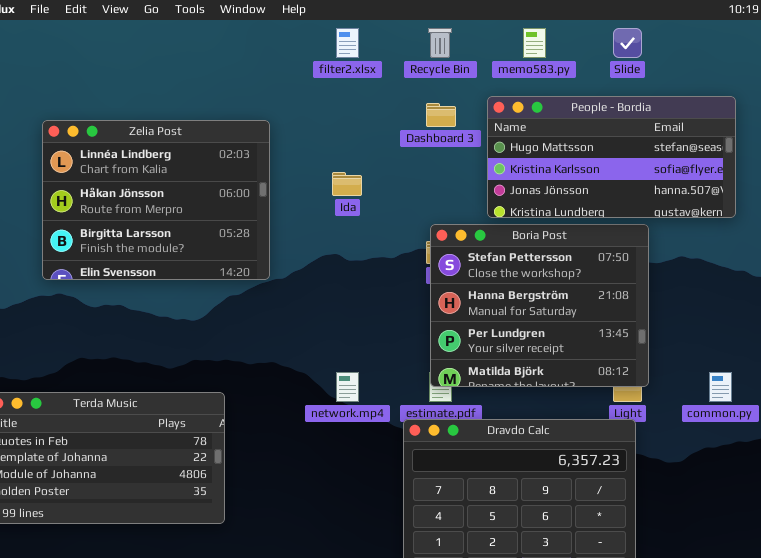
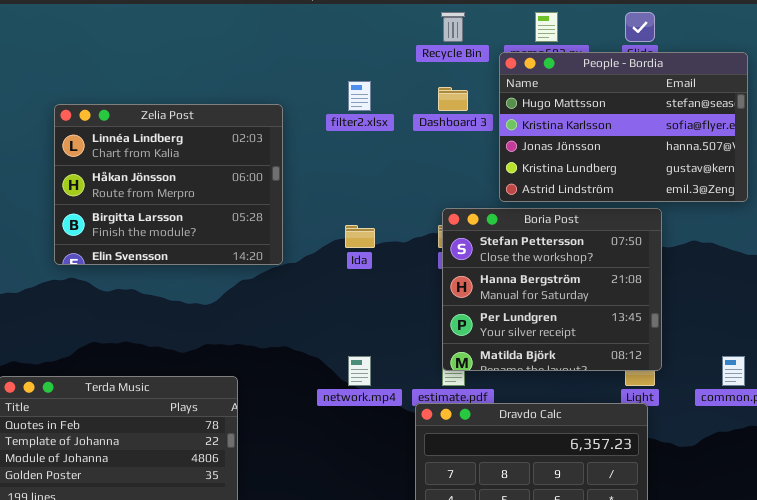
filter2.xlsx: [336,28,359,58] -> [348,81,371,111], moved
People - Bordia: [487,96,736,218] -> [499,52,748,202], resized
Ida: [332,172,362,196] -> [345,225,375,248], moved

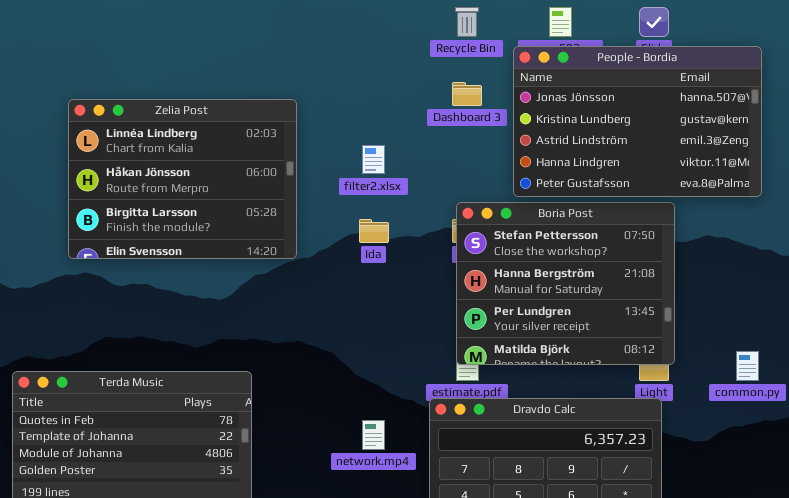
People - Bordia: [499,52,748,202] -> [513,46,762,197], scrolled down 2 rows
filter2.xlsx: [348,81,371,111] -> [362,145,385,174], moved
network.mp4: [348,356,371,386] -> [362,420,385,450], moved

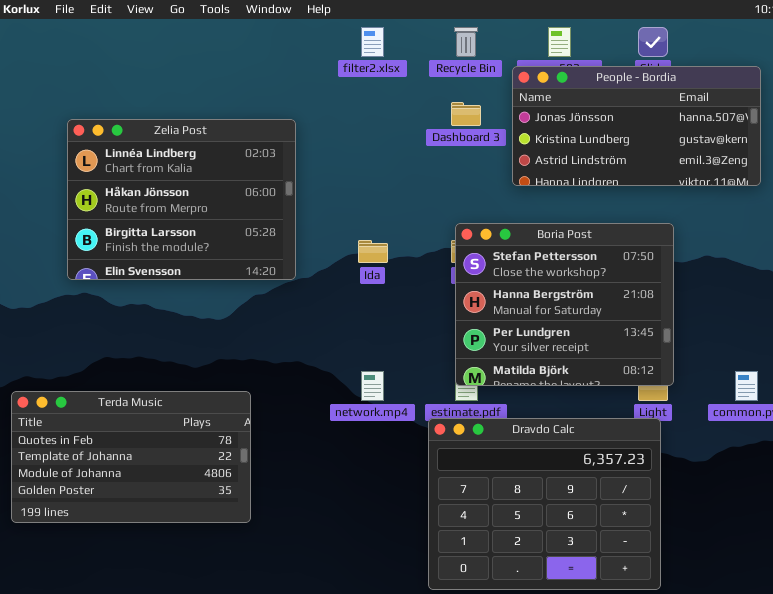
People - Bordia: [513,46,762,197] -> [512,66,761,186], resized
filter2.xlsx: [362,145,385,174] -> [361,27,384,57], moved
network.mp4: [362,420,385,450] -> [361,371,384,401], moved

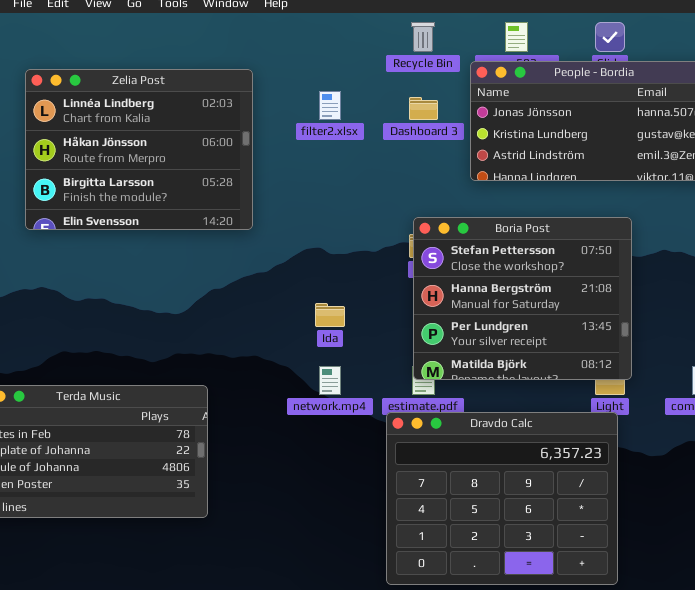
filter2.xlsx: [361,27,384,57] -> [319,91,341,120], moved
Zelia Post: [67,119,296,280] -> [25,69,253,230], moved
Ida: [358,240,388,263] -> [315,303,345,327], moved

